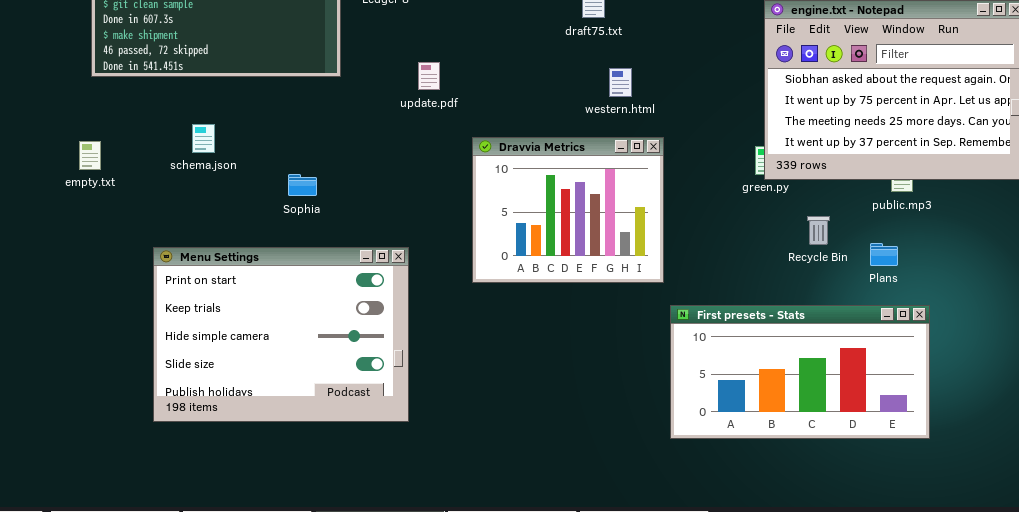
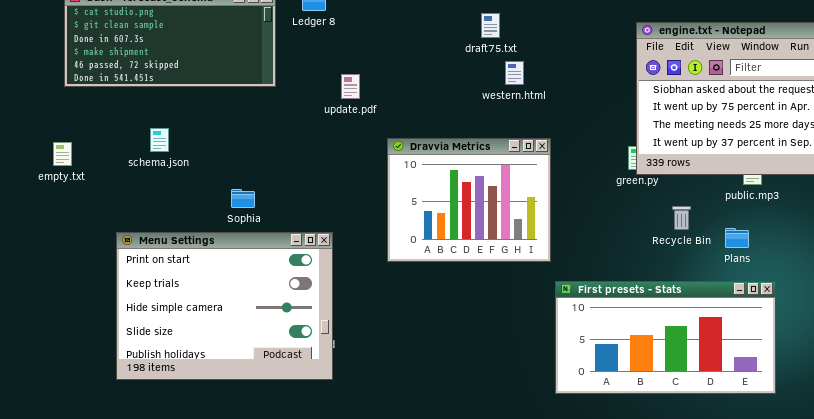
western.html: [609,68,632,97] -> [505,61,524,85], moved
Sophia: [288,174,317,196] -> [231,189,255,208], moved

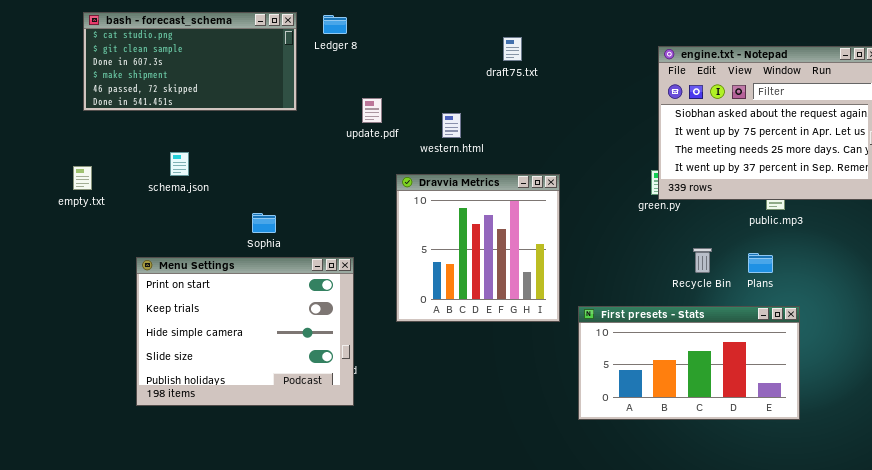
western.html: [505,61,524,85] -> [442,113,461,138], moved
Dravvia Metrics: [387,138,551,262] -> [396,174,560,322], moved, resized
Recycle Bin: [672,206,691,230] -> [693,248,712,273], moved

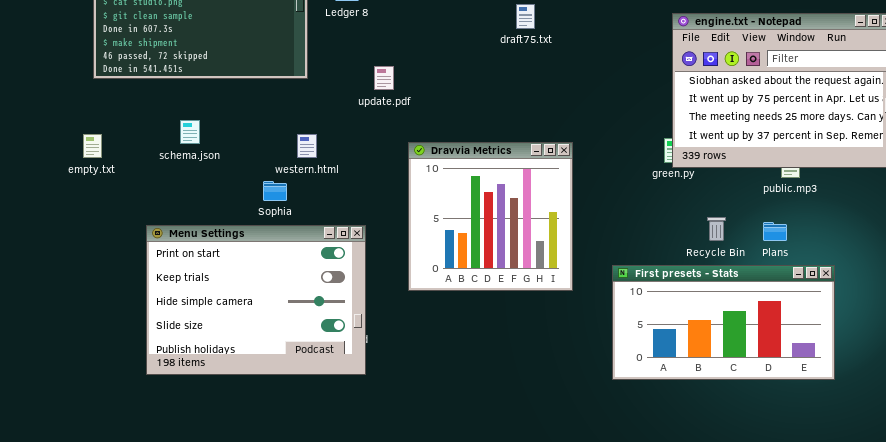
western.html: [442,113,461,138] -> [297,134,317,158], moved
First presets - Stats: [578,306,800,420] -> [612,265,835,380], moved

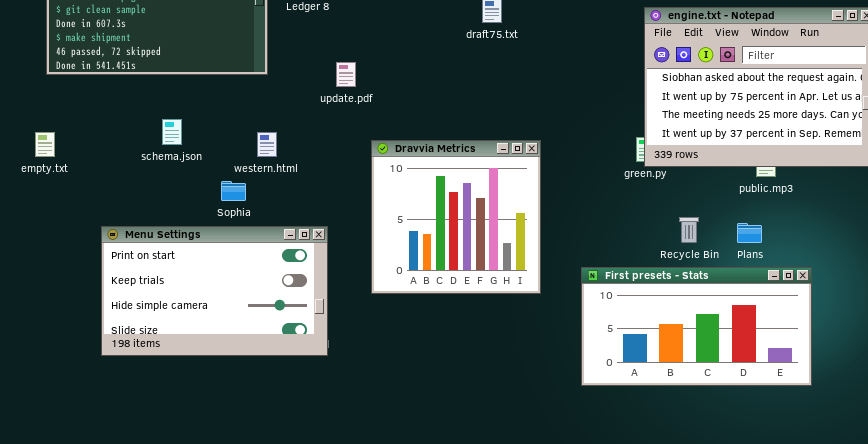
schema.json: [180,120,200,144] -> [162,119,182,145], moved
Menu Settings: [146,225,366,375] -> [101,226,328,356], resized

